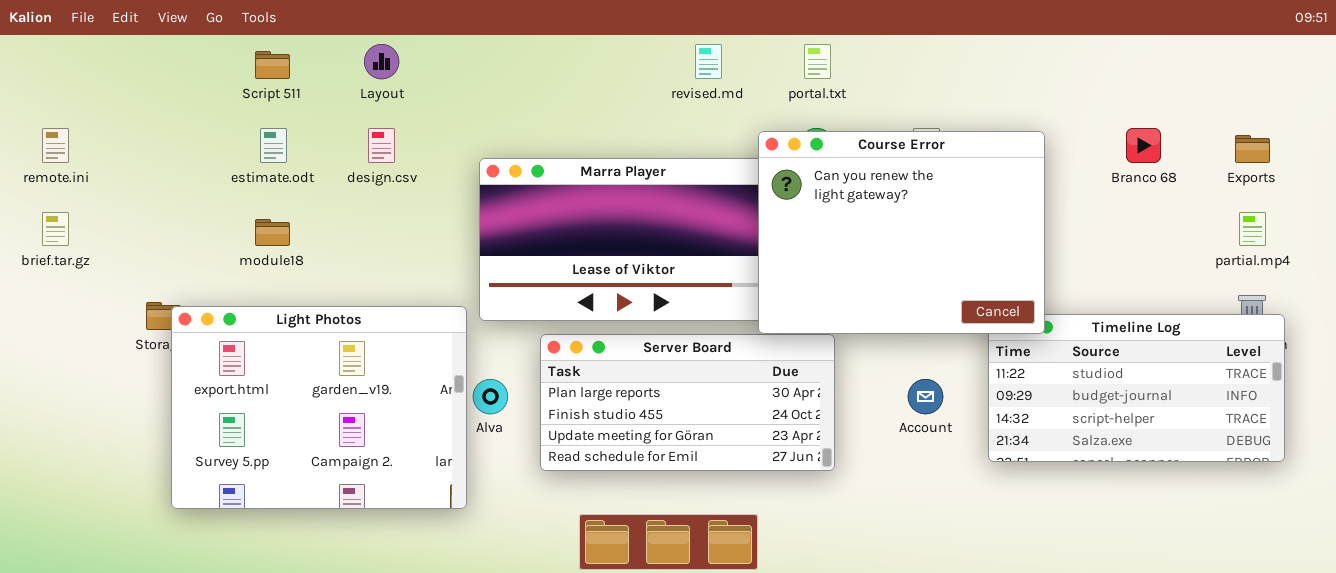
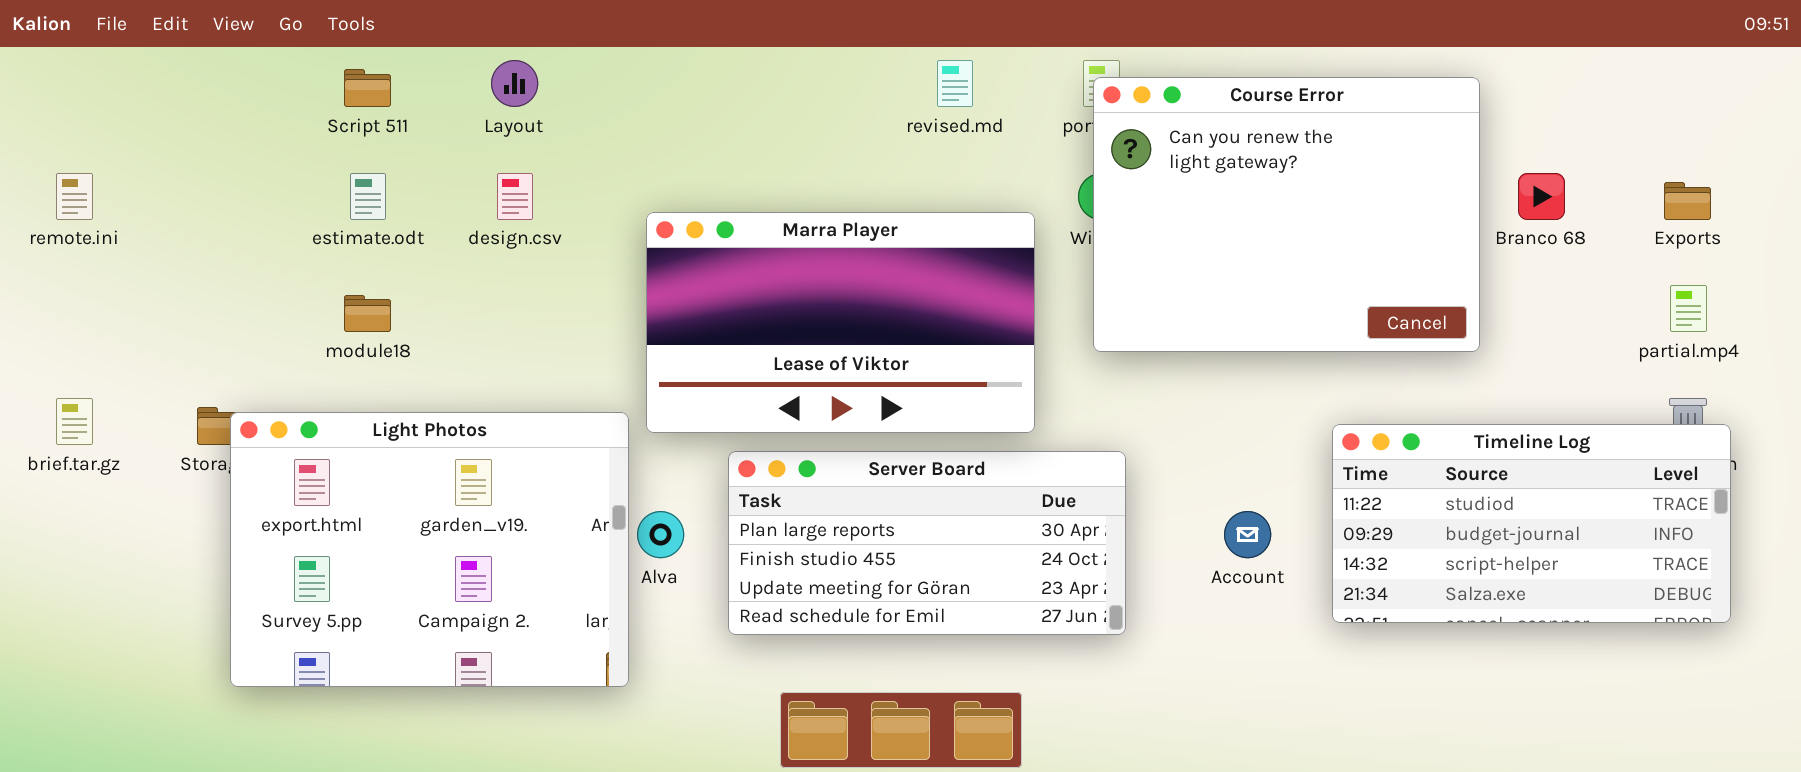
Course Error: [758,131,1045,334] -> [1093,77,1480,352], moved
brief.tar.gz: [42,212,69,246] -> [56,398,93,445], moved

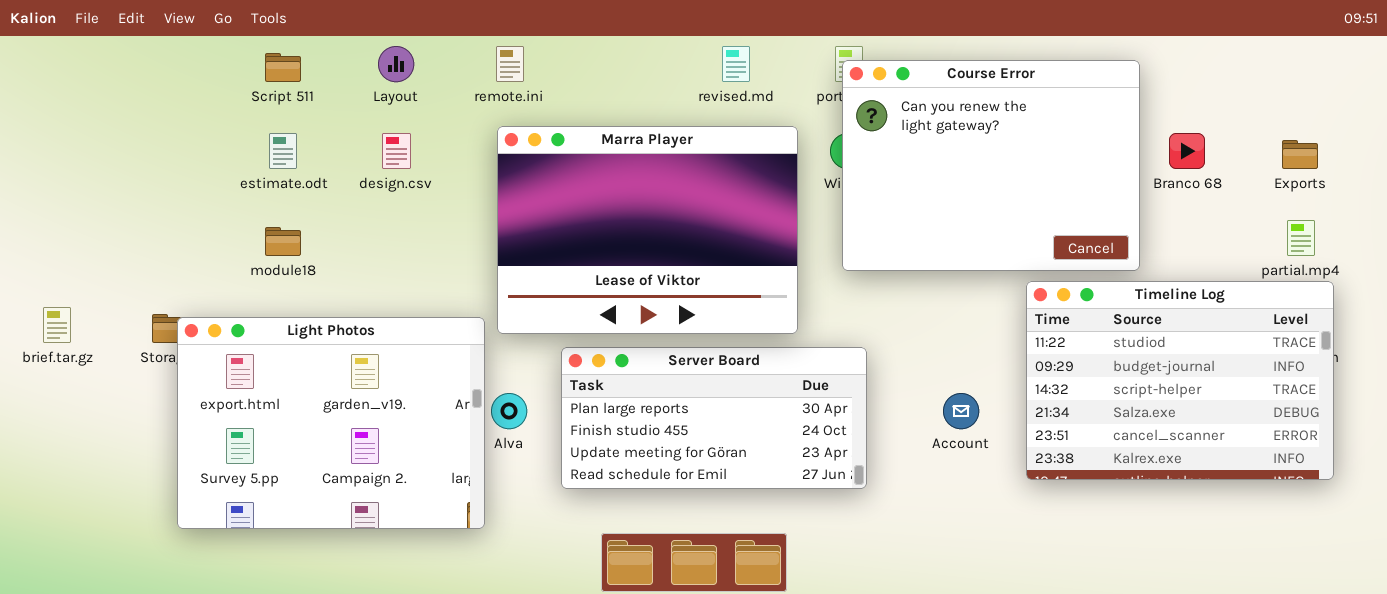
remote.ini: [56,173,93,220] -> [496,46,524,82], moved
Marra Player: [646,212,1035,433] -> [497,126,798,334], resized
Timeline Log: [1332,424,1731,623] -> [1026,281,1334,480], resized

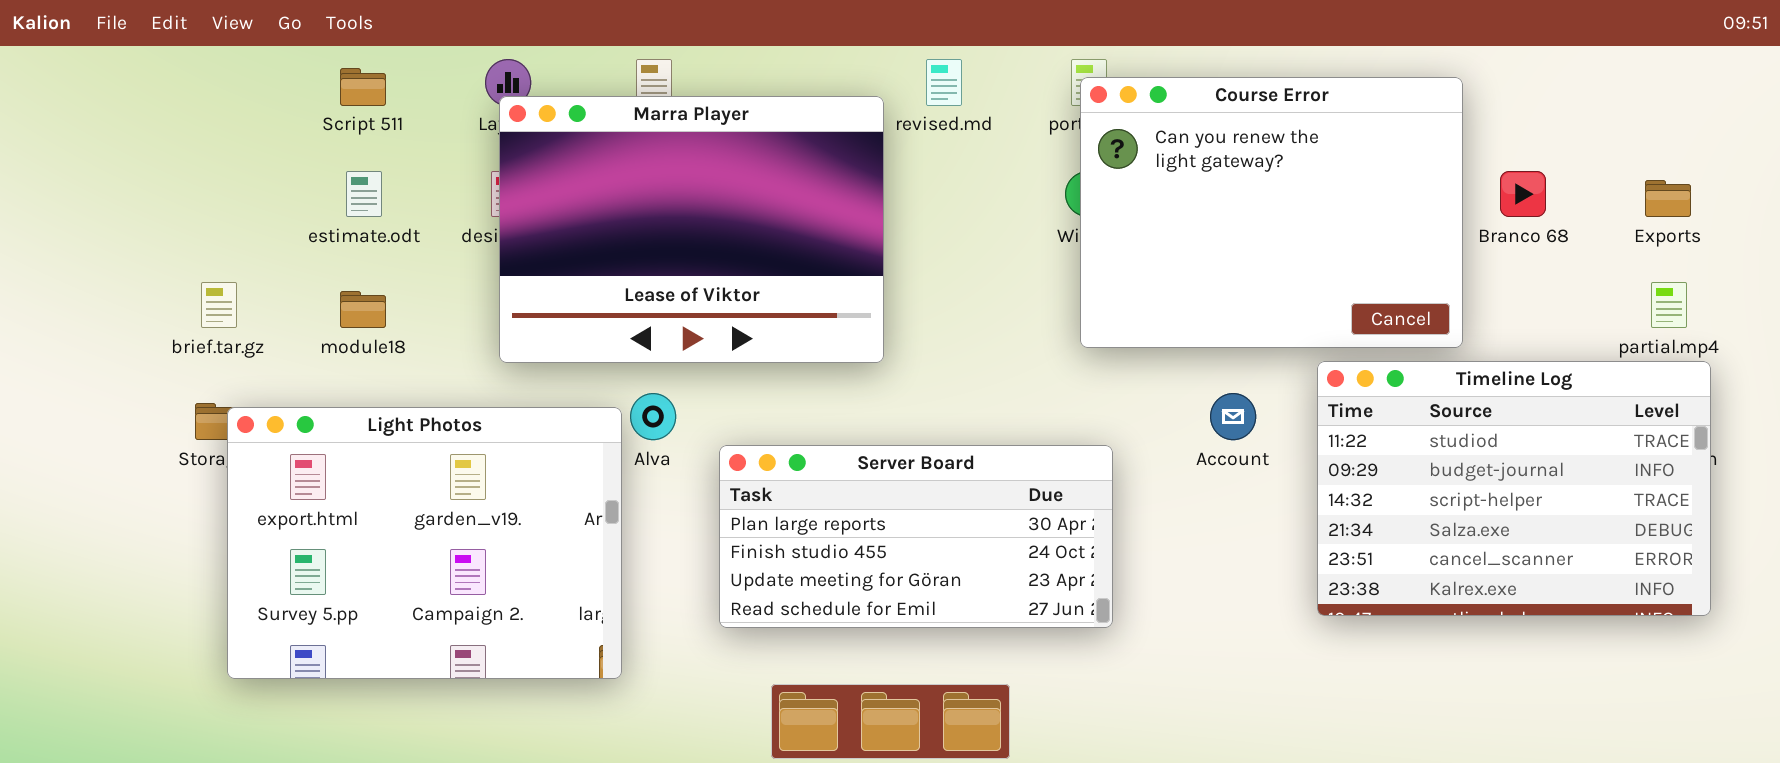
Marra Player: [497,126,798,334] -> [499,96,884,363], moved
brief.tar.gz: [43,307,71,343] -> [201,282,237,328], moved
Alva: [491,393,527,429] -> [630,393,676,440], moved
Account: [943,393,979,429] -> [1210,393,1256,440], moved

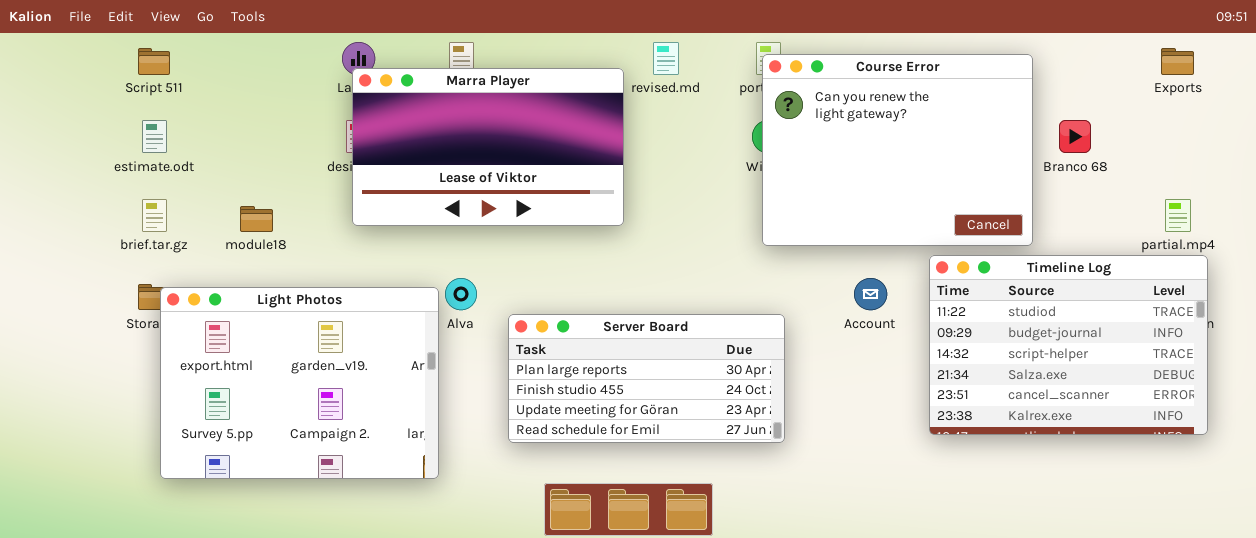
Script 511: [340,68,386,106] -> [138,48,170,75], moved
Marra Player: [499,96,884,363] -> [352,68,624,226], resized
estimate.odt: [346,171,382,217] -> [142,120,167,153], moved
Exports: [1645,180,1691,217] -> [1161,48,1194,75], moved

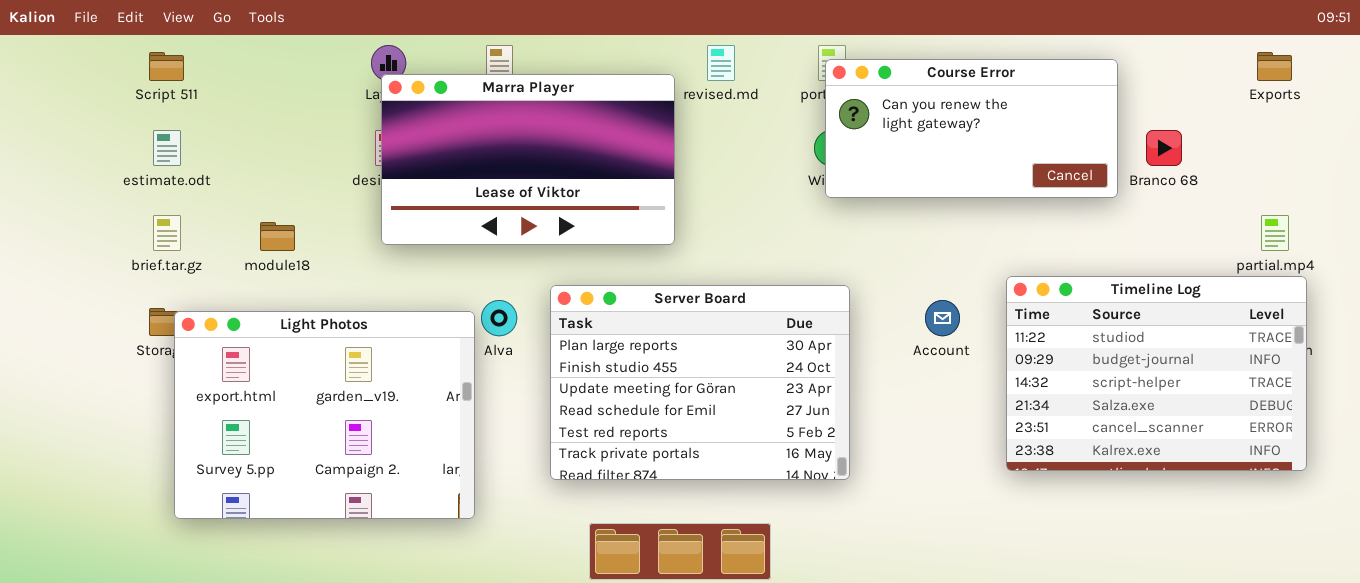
Course Error: [762,54,1033,246] -> [825,59,1118,198], resized
Server Board: [508,314,785,443] -> [550,285,850,480], resized

